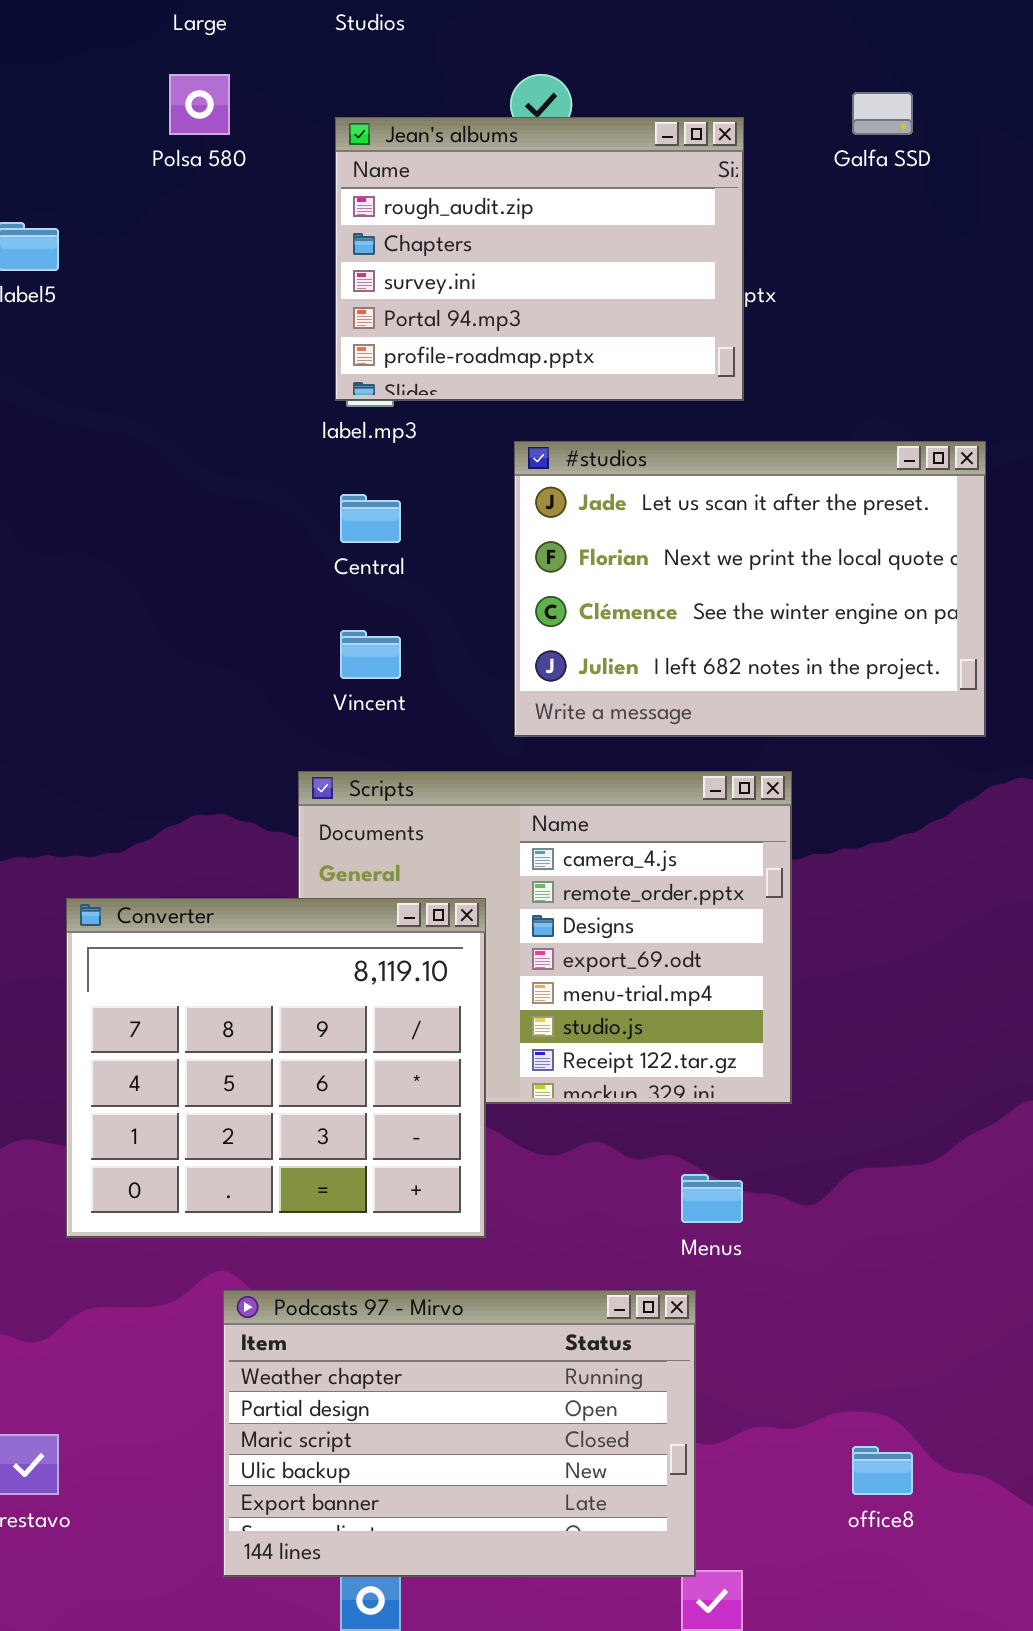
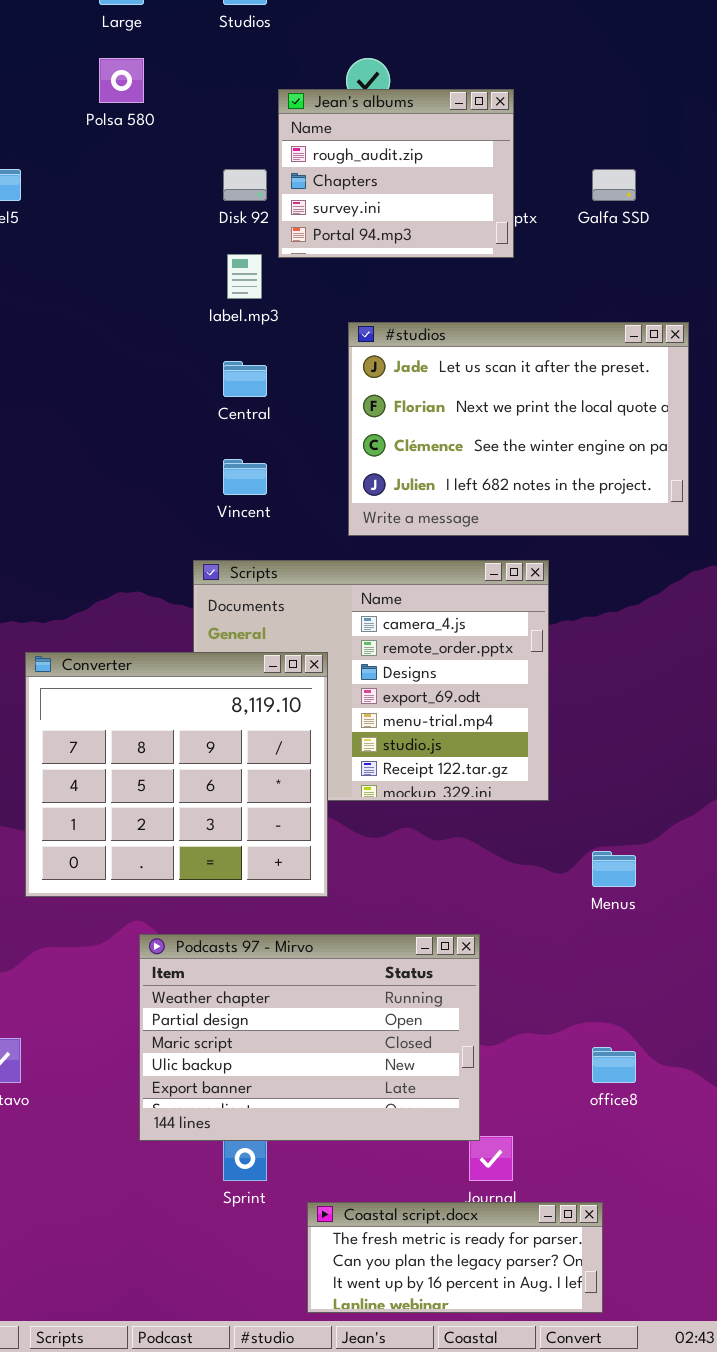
Galfa SSD: [852,92,913,135] -> [592,169,636,201], moved
Jean's albums: [335,117,744,401] -> [278,89,514,258], resized
Menus: [681,1174,743,1223] -> [592,851,636,887], moved

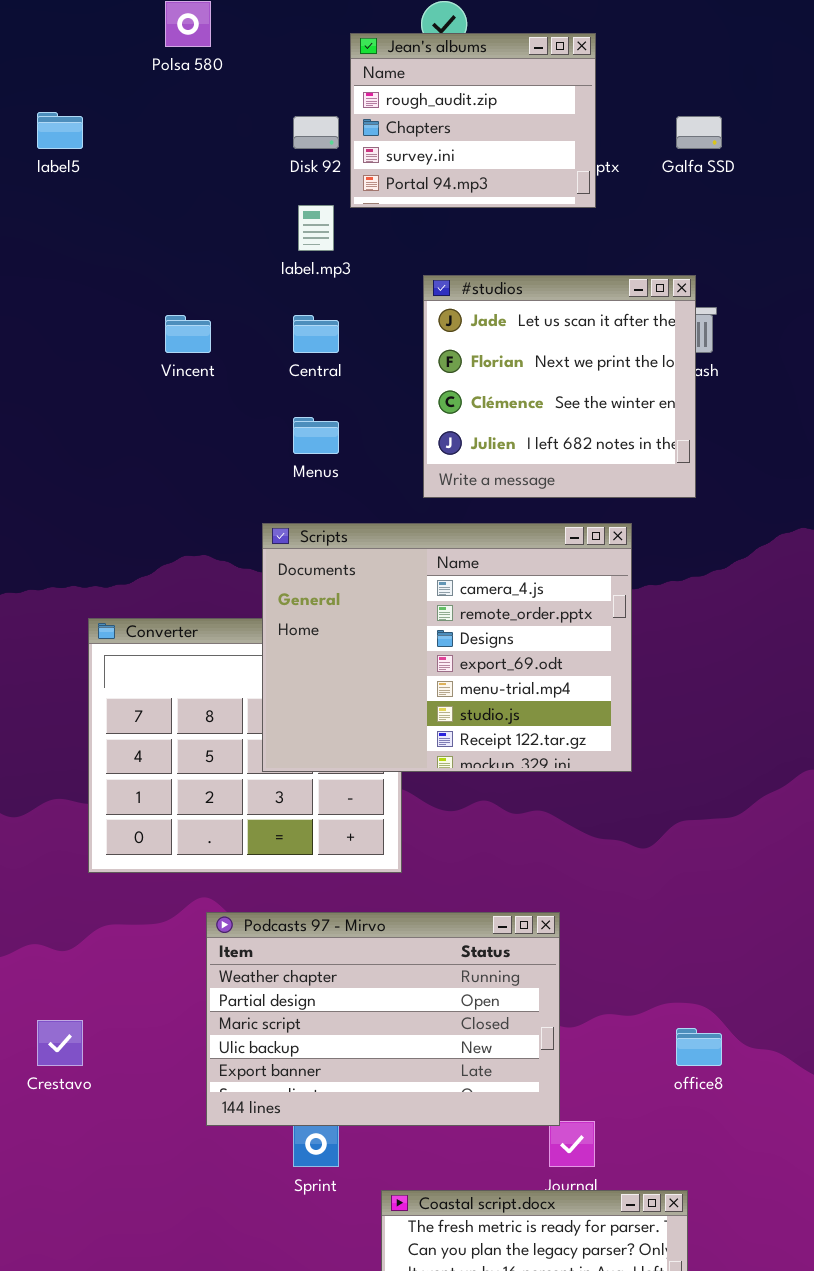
#studios: [348,322,689,536] -> [423,275,696,498], resized
Vincent: [223,459,267,495] -> [165,315,211,353], moved
Scripts: [193,560,549,801] -> [262,523,632,772], raised
Menus: [592,851,636,887] -> [293,417,339,454], moved

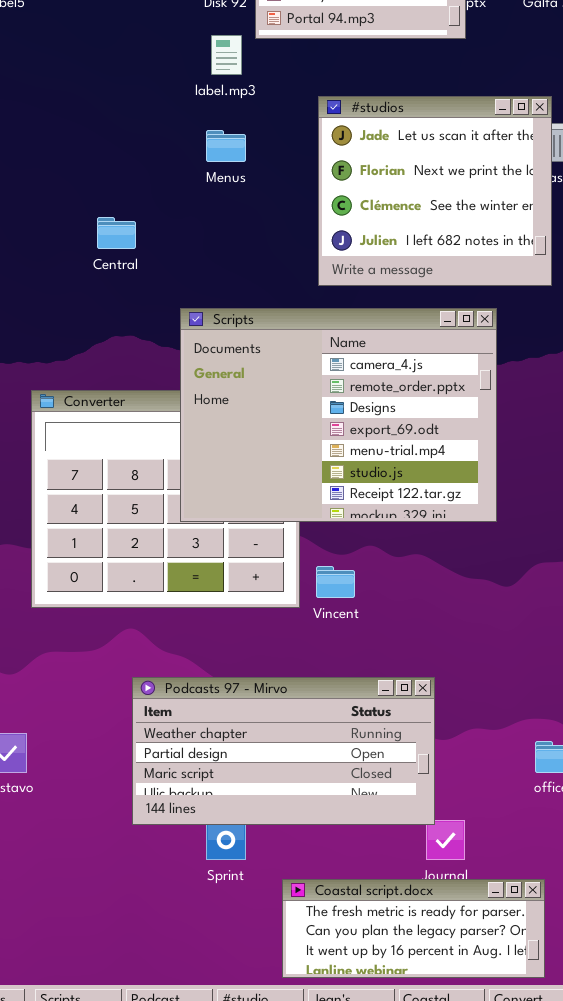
Vincent: [165,315,211,353] -> [316,566,355,598], moved
Central: [293,315,339,353] -> [97,217,136,249], moved
Menus: [293,417,339,454] -> [206,130,246,162], moved
Podcasts 97 - Mirvo: [206,912,560,1126] -> [132,677,435,825], resized

